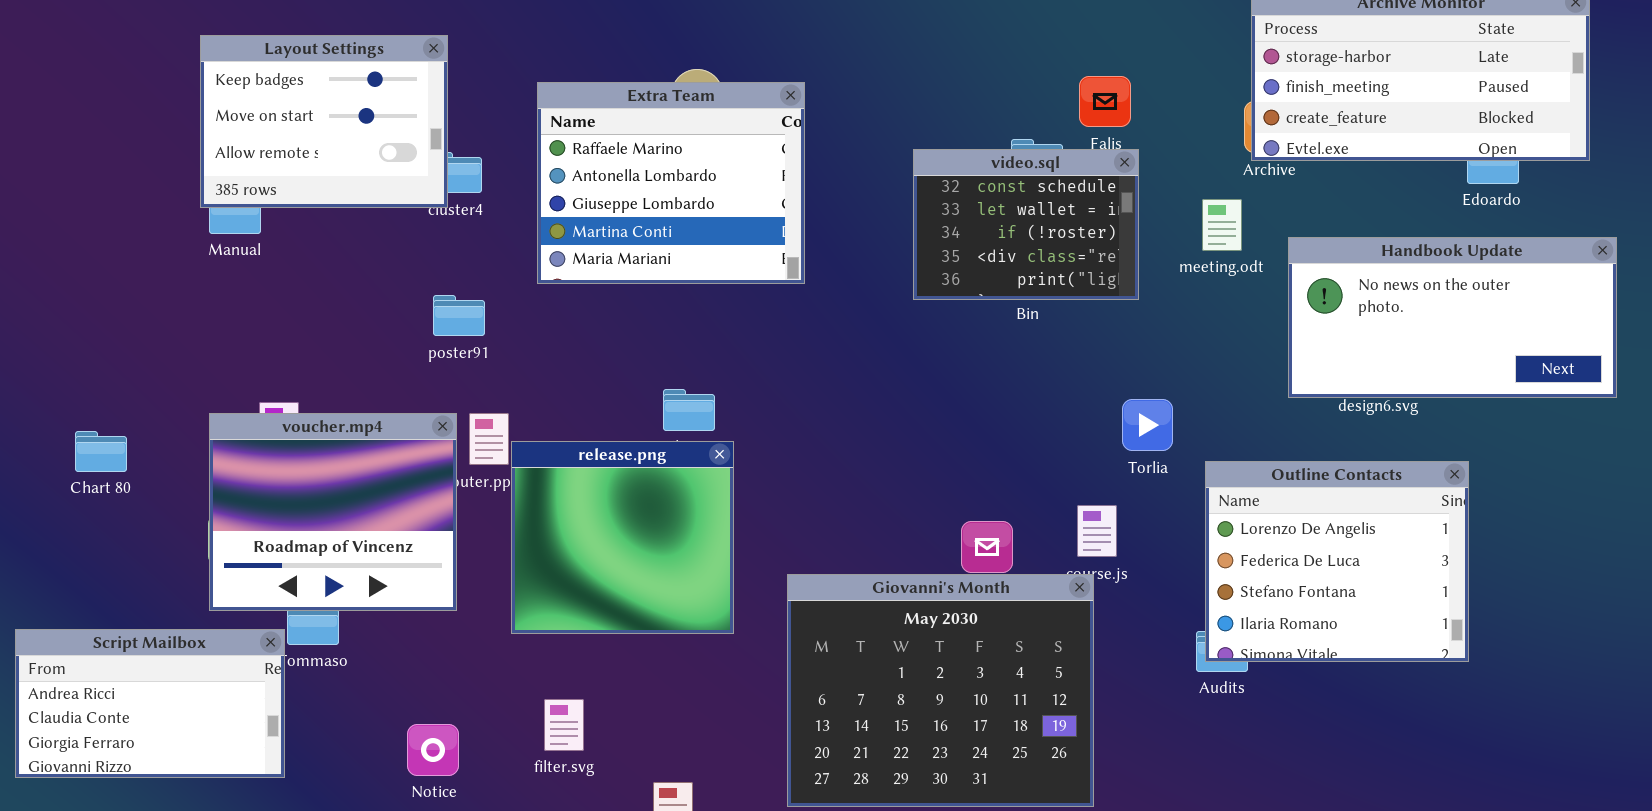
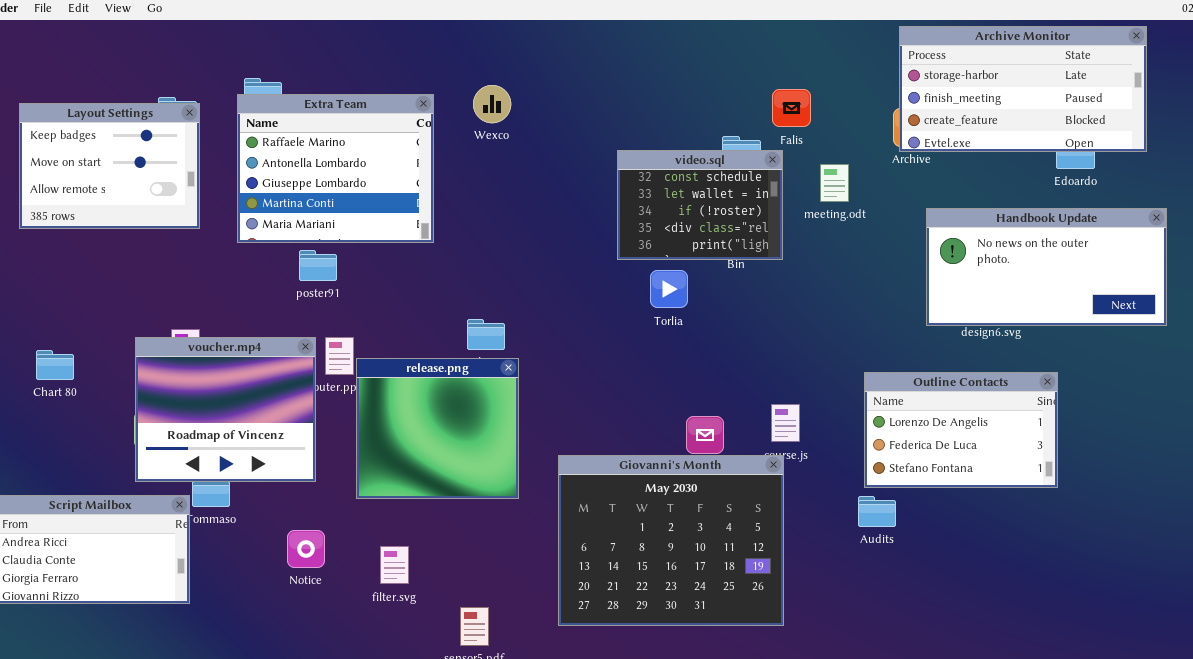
Layout Settings: [200,35,448,208] -> [19,103,200,229], moved
Extra Team: [537,82,805,284] -> [237,94,434,243], moved
video.sql: [913,149,1139,300] -> [617,150,783,260], moved
meeting.odt: [1202,199,1242,251] -> [820,164,849,202], moved
Torlia: [1122,399,1173,451] -> [650,270,688,308], moved
Outline Contacts: [1205,461,1469,662] -> [864,372,1058,488], resized
Notice: [407,724,459,776] -> [287,530,325,568], moved

